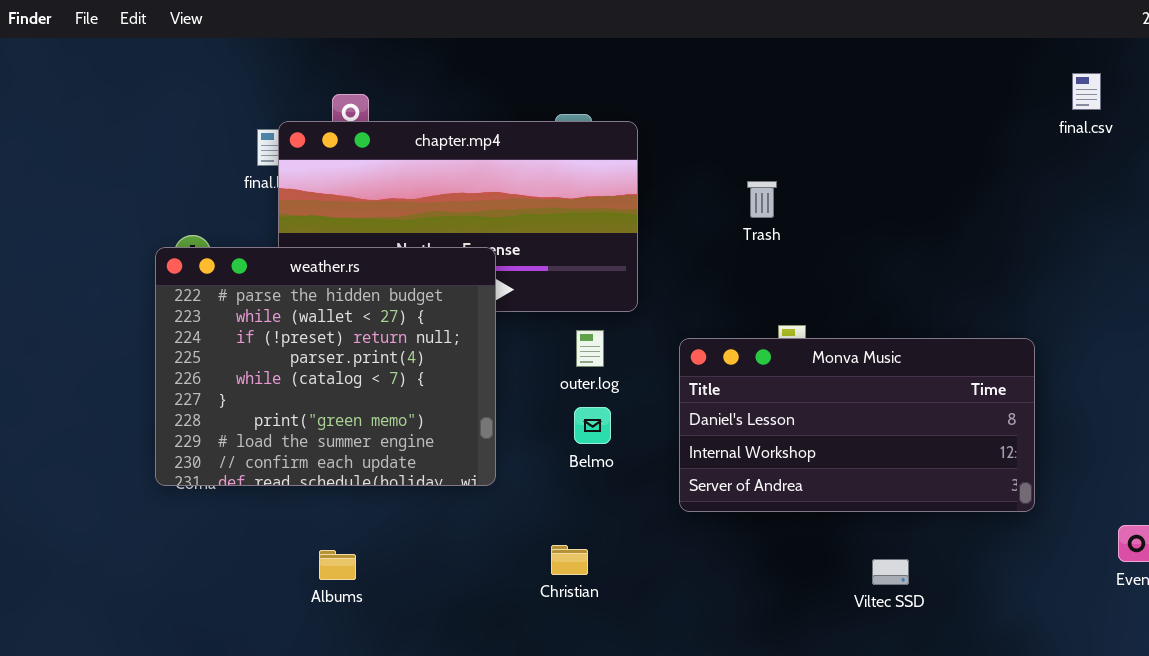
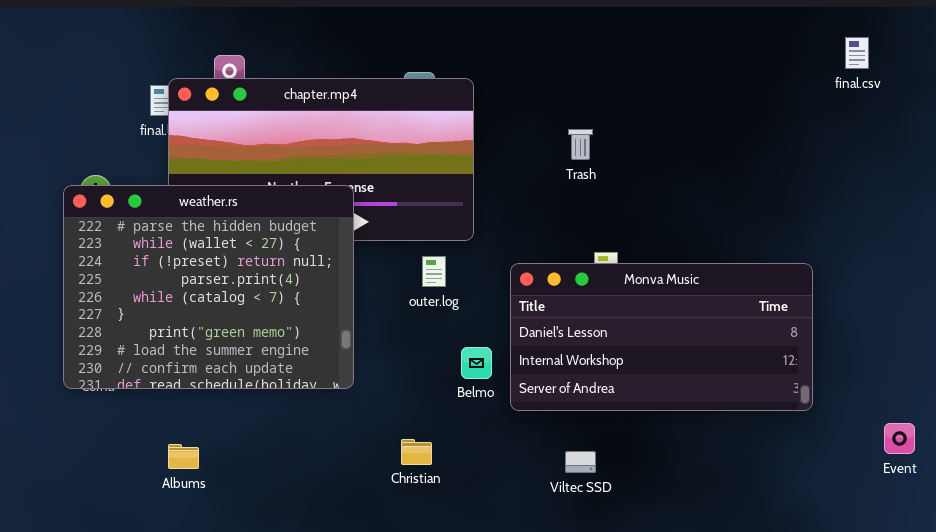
Belmo: [574,407,611,444] -> [461,347,492,379], moved
Albums: [319,550,356,580] -> [168,444,199,469], moved
Viltec SSD: [872,559,909,585] -> [565,451,596,473], moved

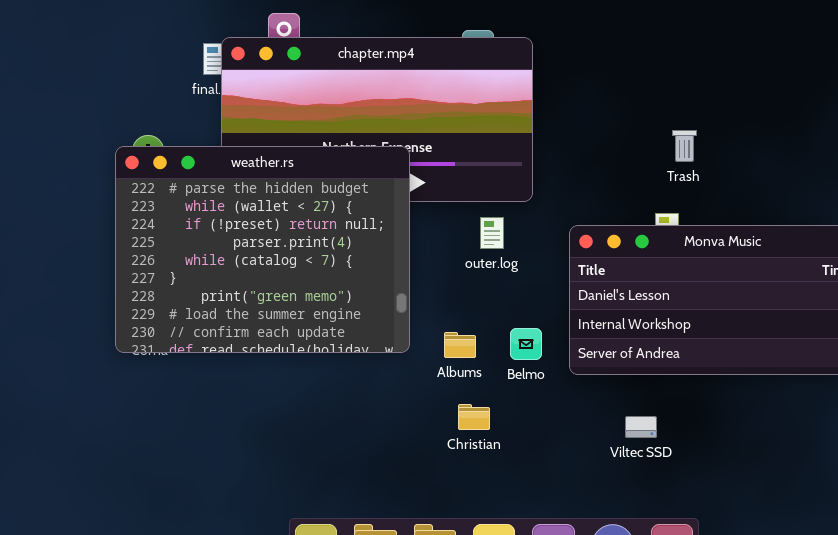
Trash: [568,129,593,160] -> [672,130,697,162], moved
Belmo: [461,347,492,379] -> [510,328,542,360], moved
Albums: [168,444,199,469] -> [444,332,476,358], moved

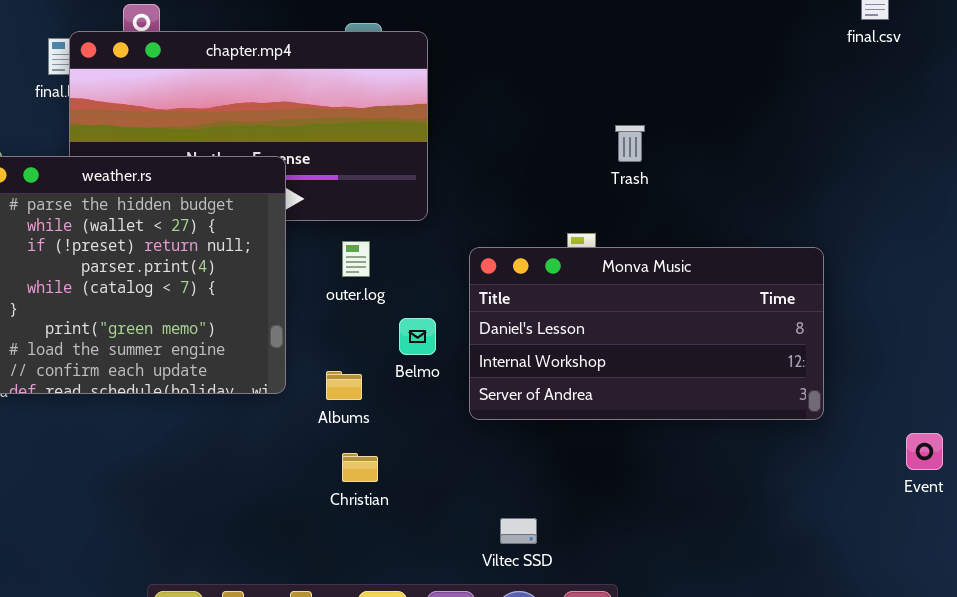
Trash: [672,130,697,162] -> [615,125,645,162], moved
outer.log: [480,217,504,249] -> [342,241,370,277], moved
Belmo: [510,328,542,360] -> [399,318,436,355], moved
Viltec SSD: [625,416,657,438] -> [500,518,537,544], moved

